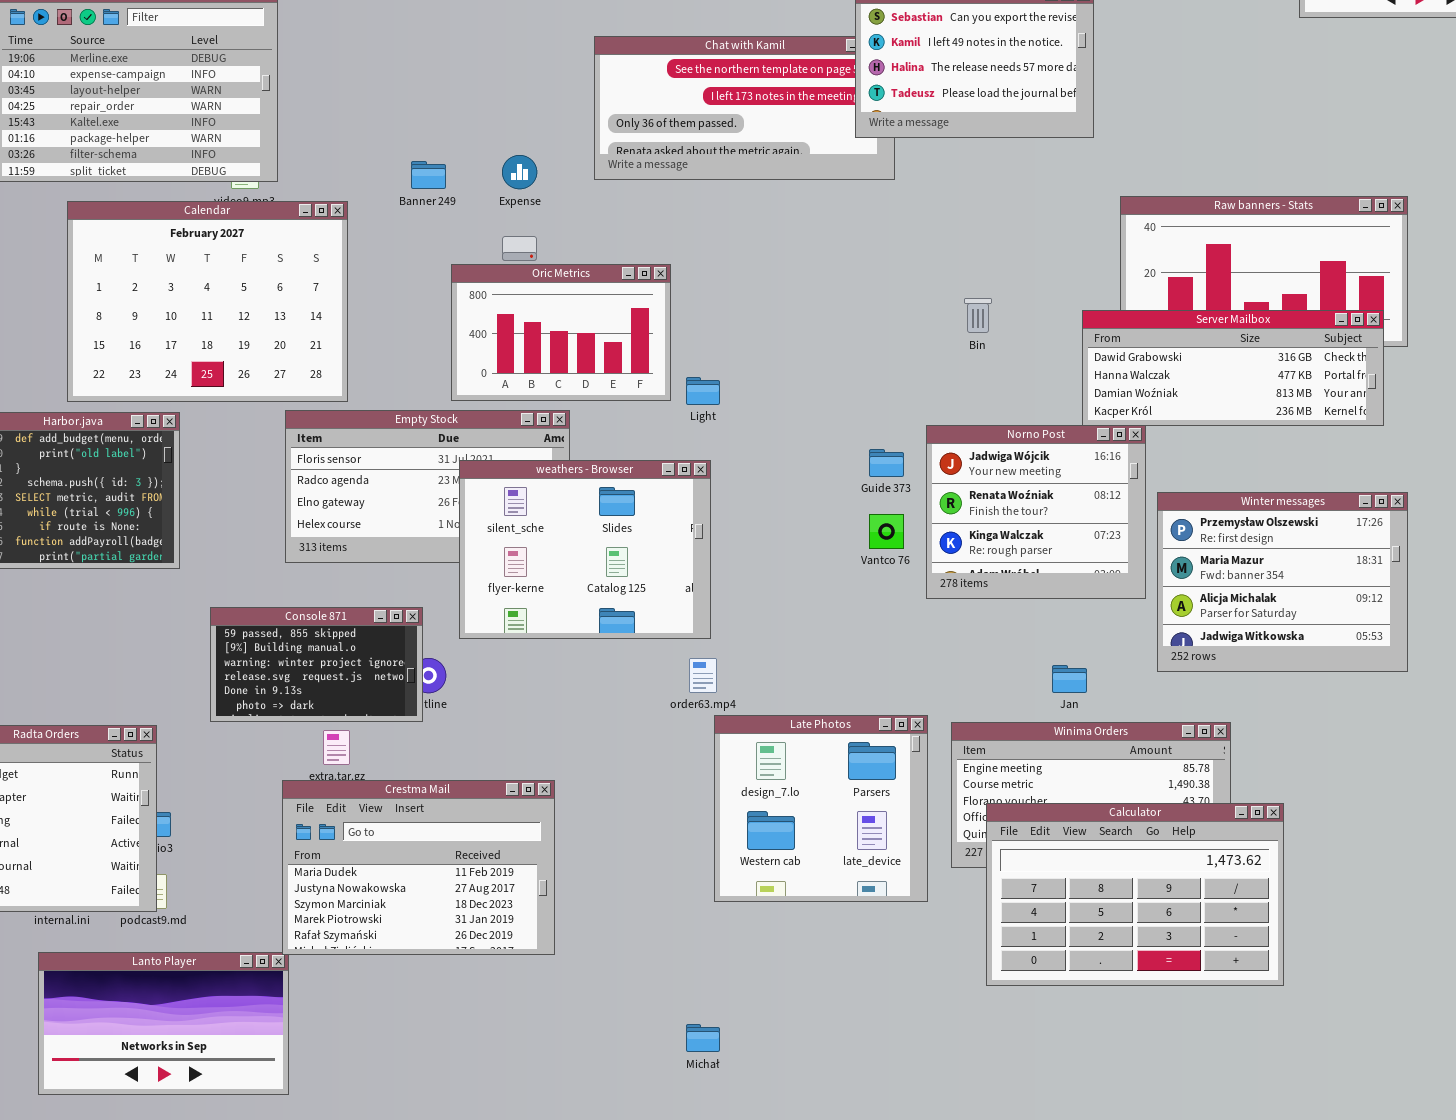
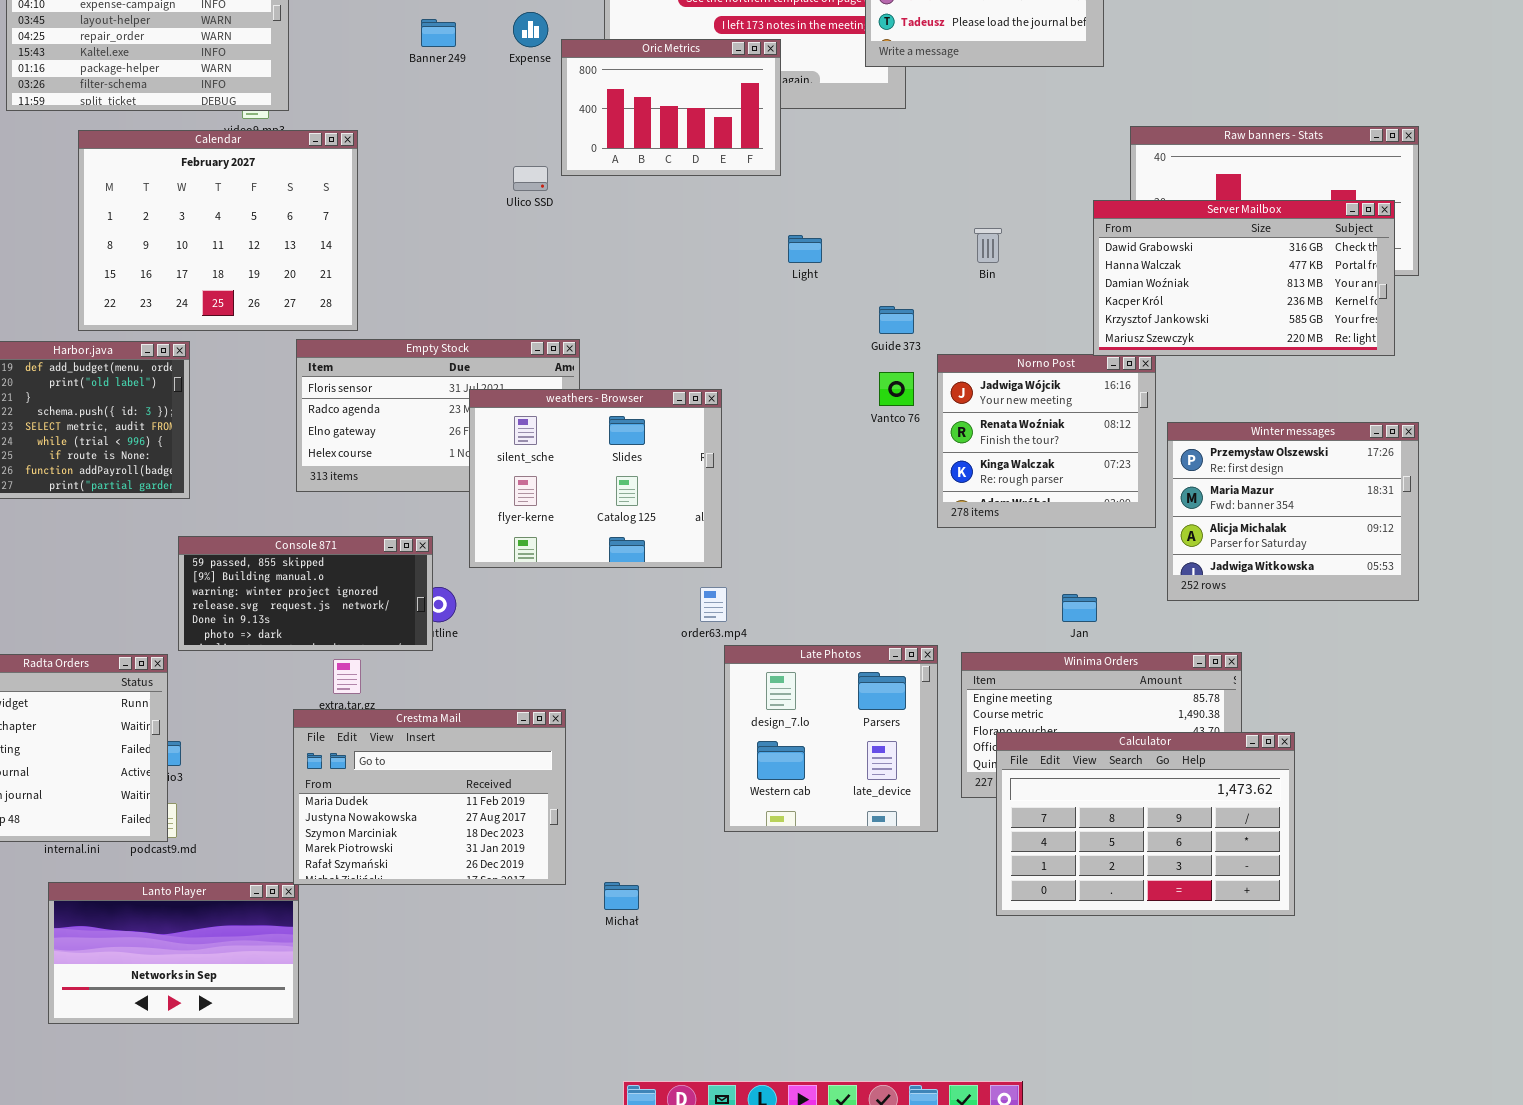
Expense: [502,155,537,189] -> [513,12,548,47], moved
Banner 249: [411,161,446,189] -> [421,19,456,47], moved
Oric Metrics: [451,264,671,401] -> [561,39,781,176], moved
Server Mailbox: [1082,310,1384,426] -> [1093,200,1395,356], resized
Light: [686,377,720,405] -> [788,235,822,263], moved
Guide 373: [869,449,904,477] -> [879,306,914,334], moved
Vantco 76: [869,514,904,549] -> [879,372,914,406], moved
Console 871: [210,607,423,722] -> [178,536,433,651], resized
Michał: [686,1024,720,1052] -> [604,882,639,910], moved

